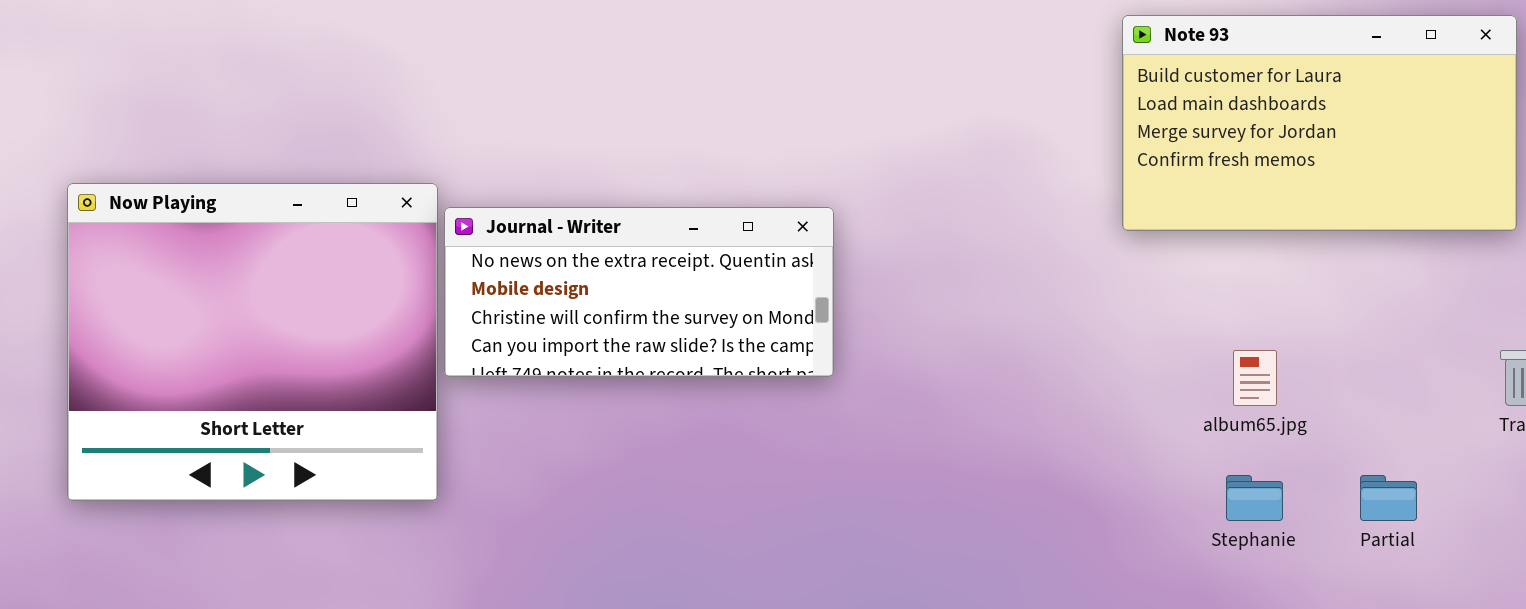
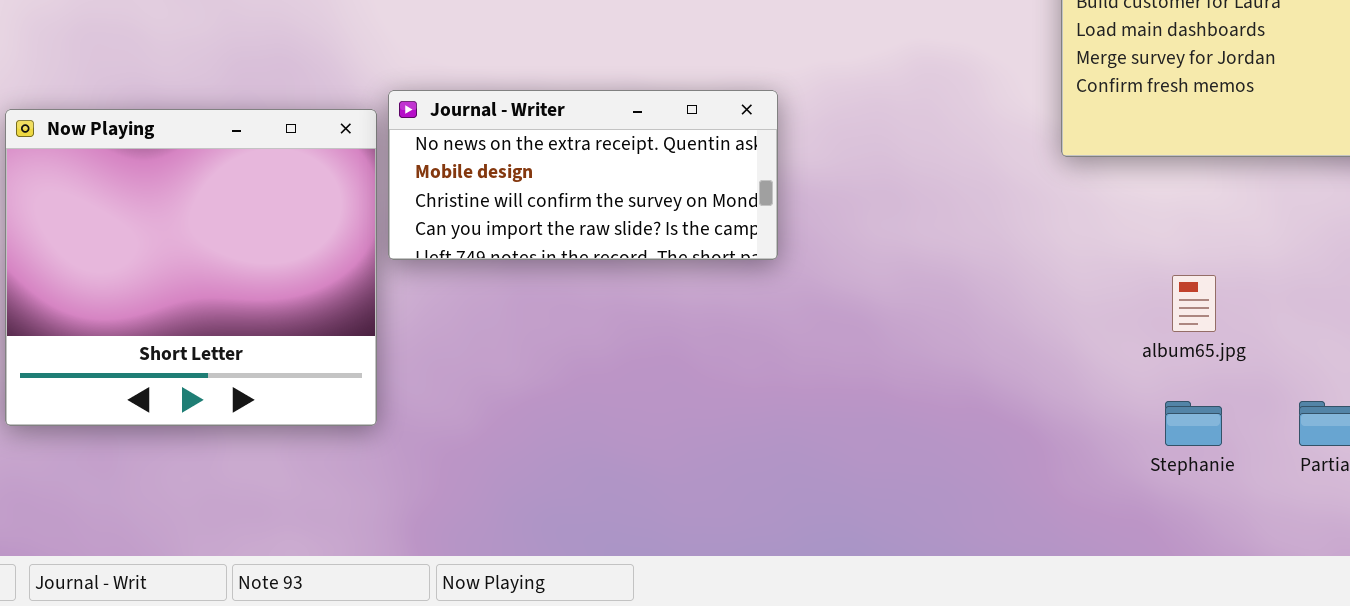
Journal - Writer: [444,207,834,377] -> [388,90,778,260], moved

